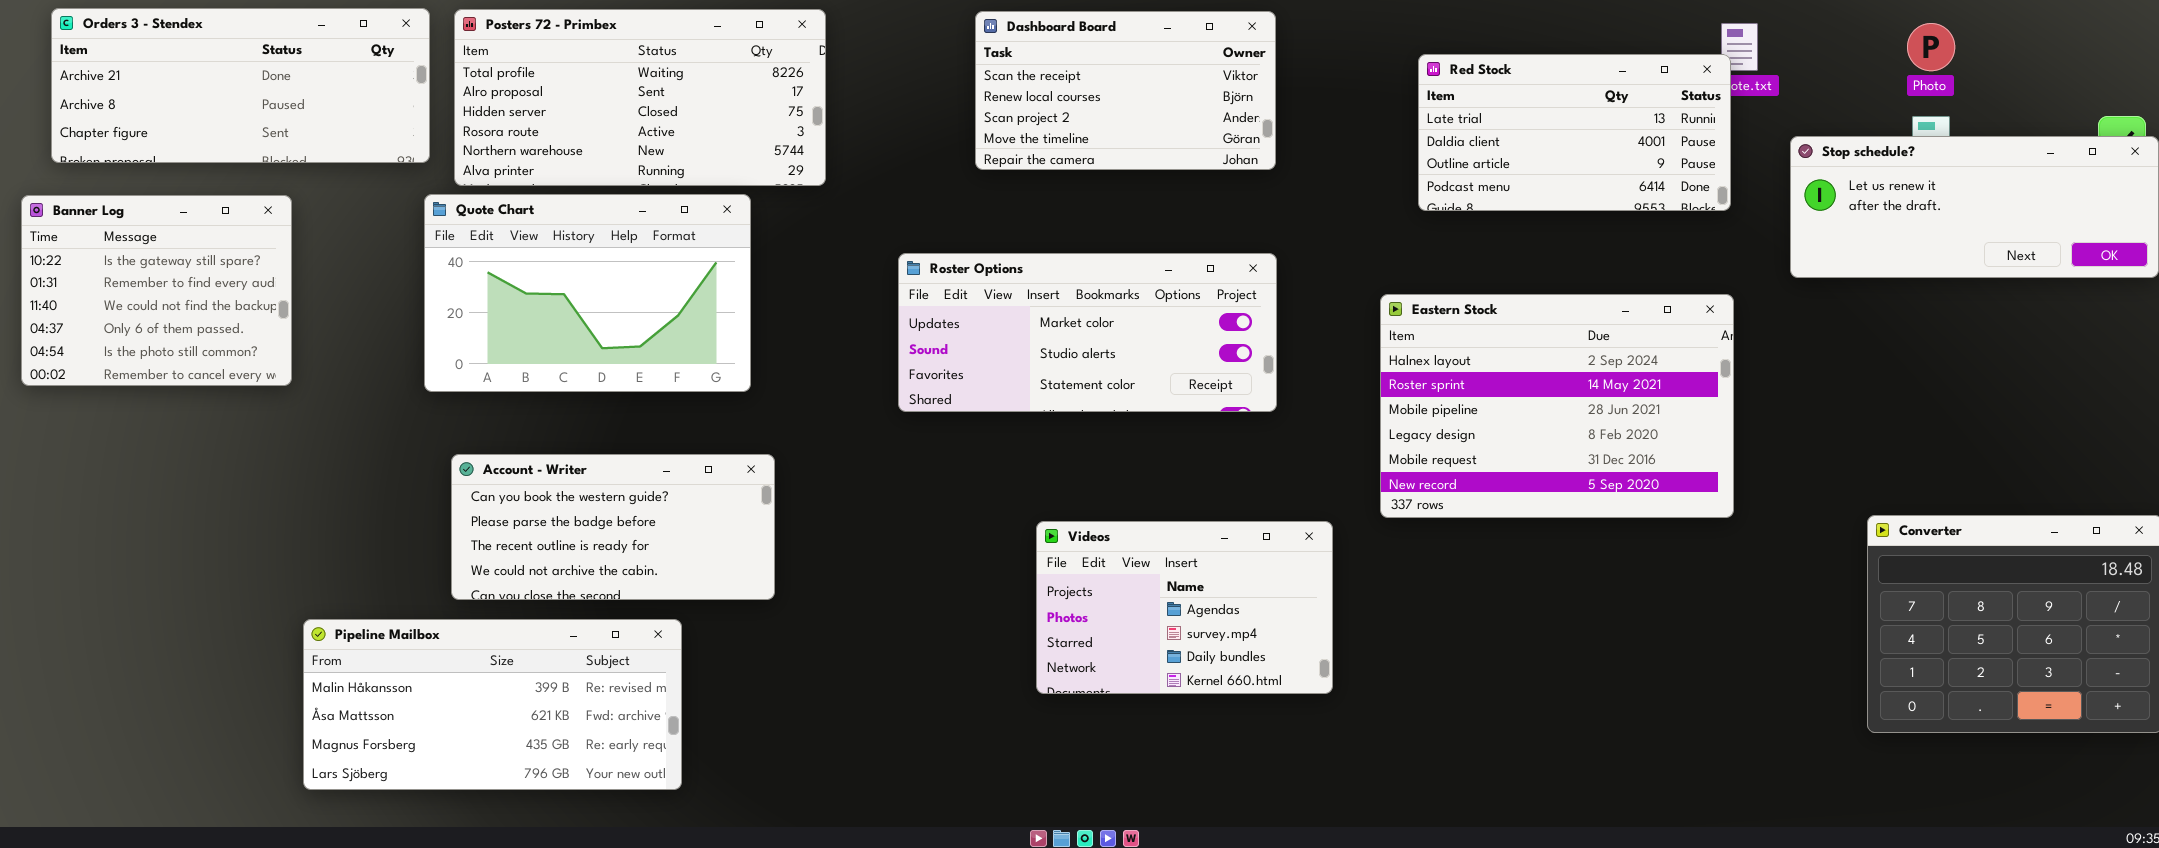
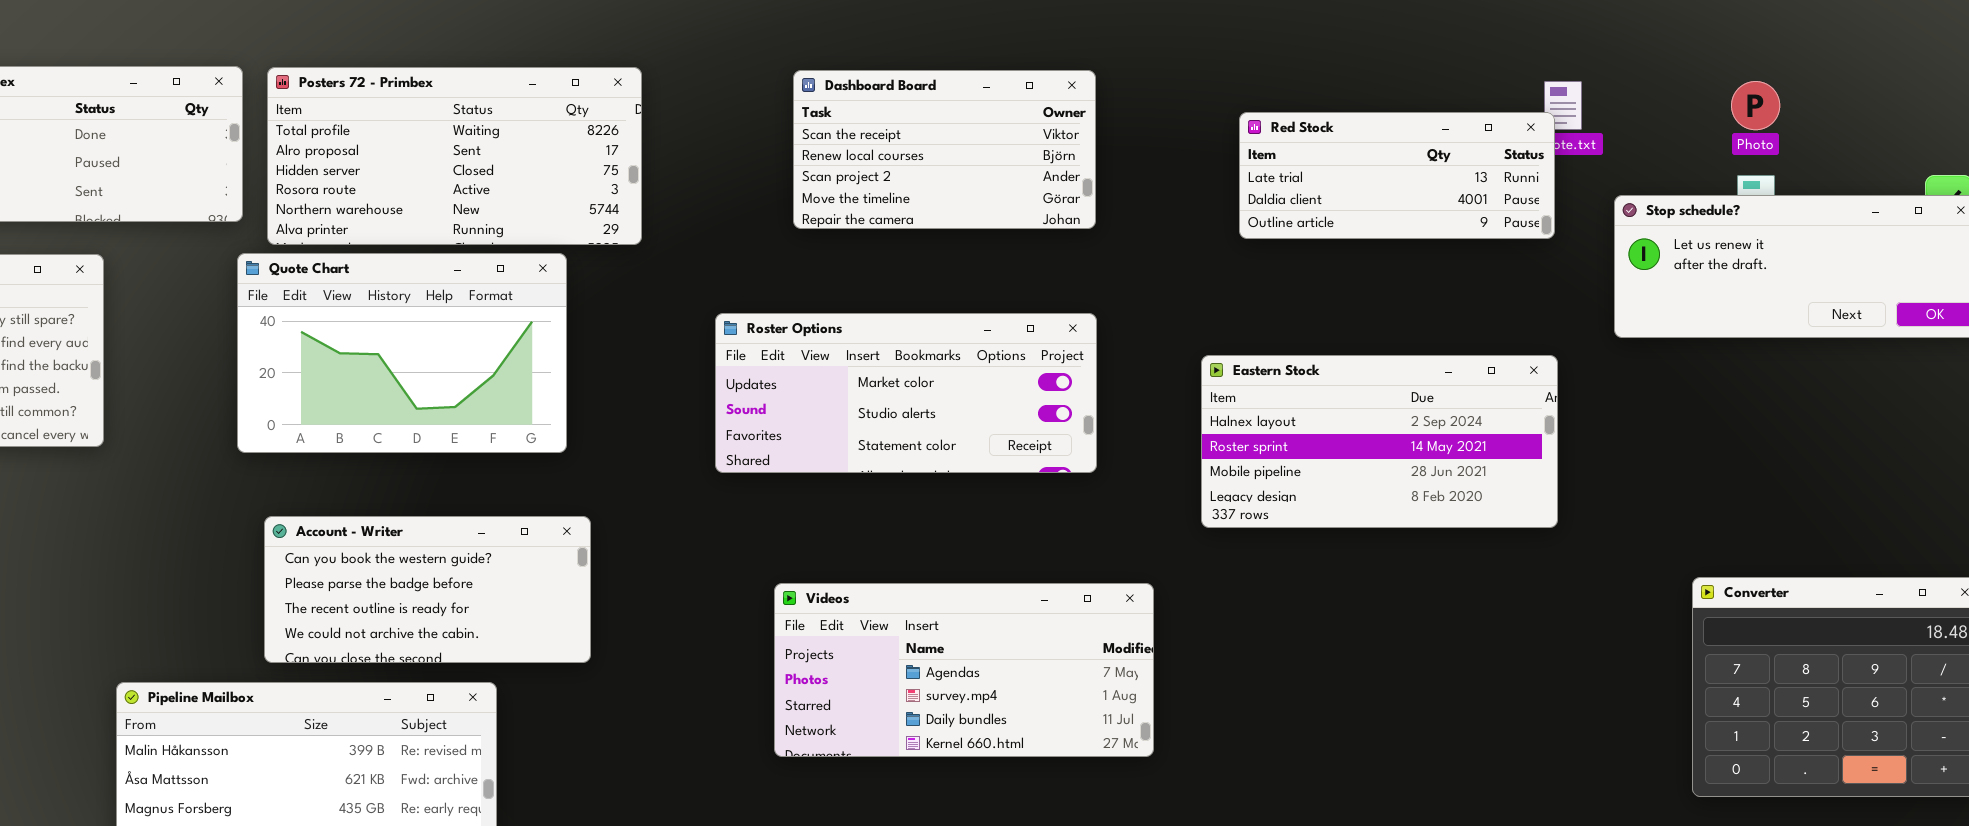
Red Stock: [1418,54,1731,211] -> [1239,112,1555,239], resized
Eastern Stock: [1380,294,1734,518] -> [1201,355,1558,528], resized
Videos: [1036,521,1333,694] -> [774,583,1154,757], resized

